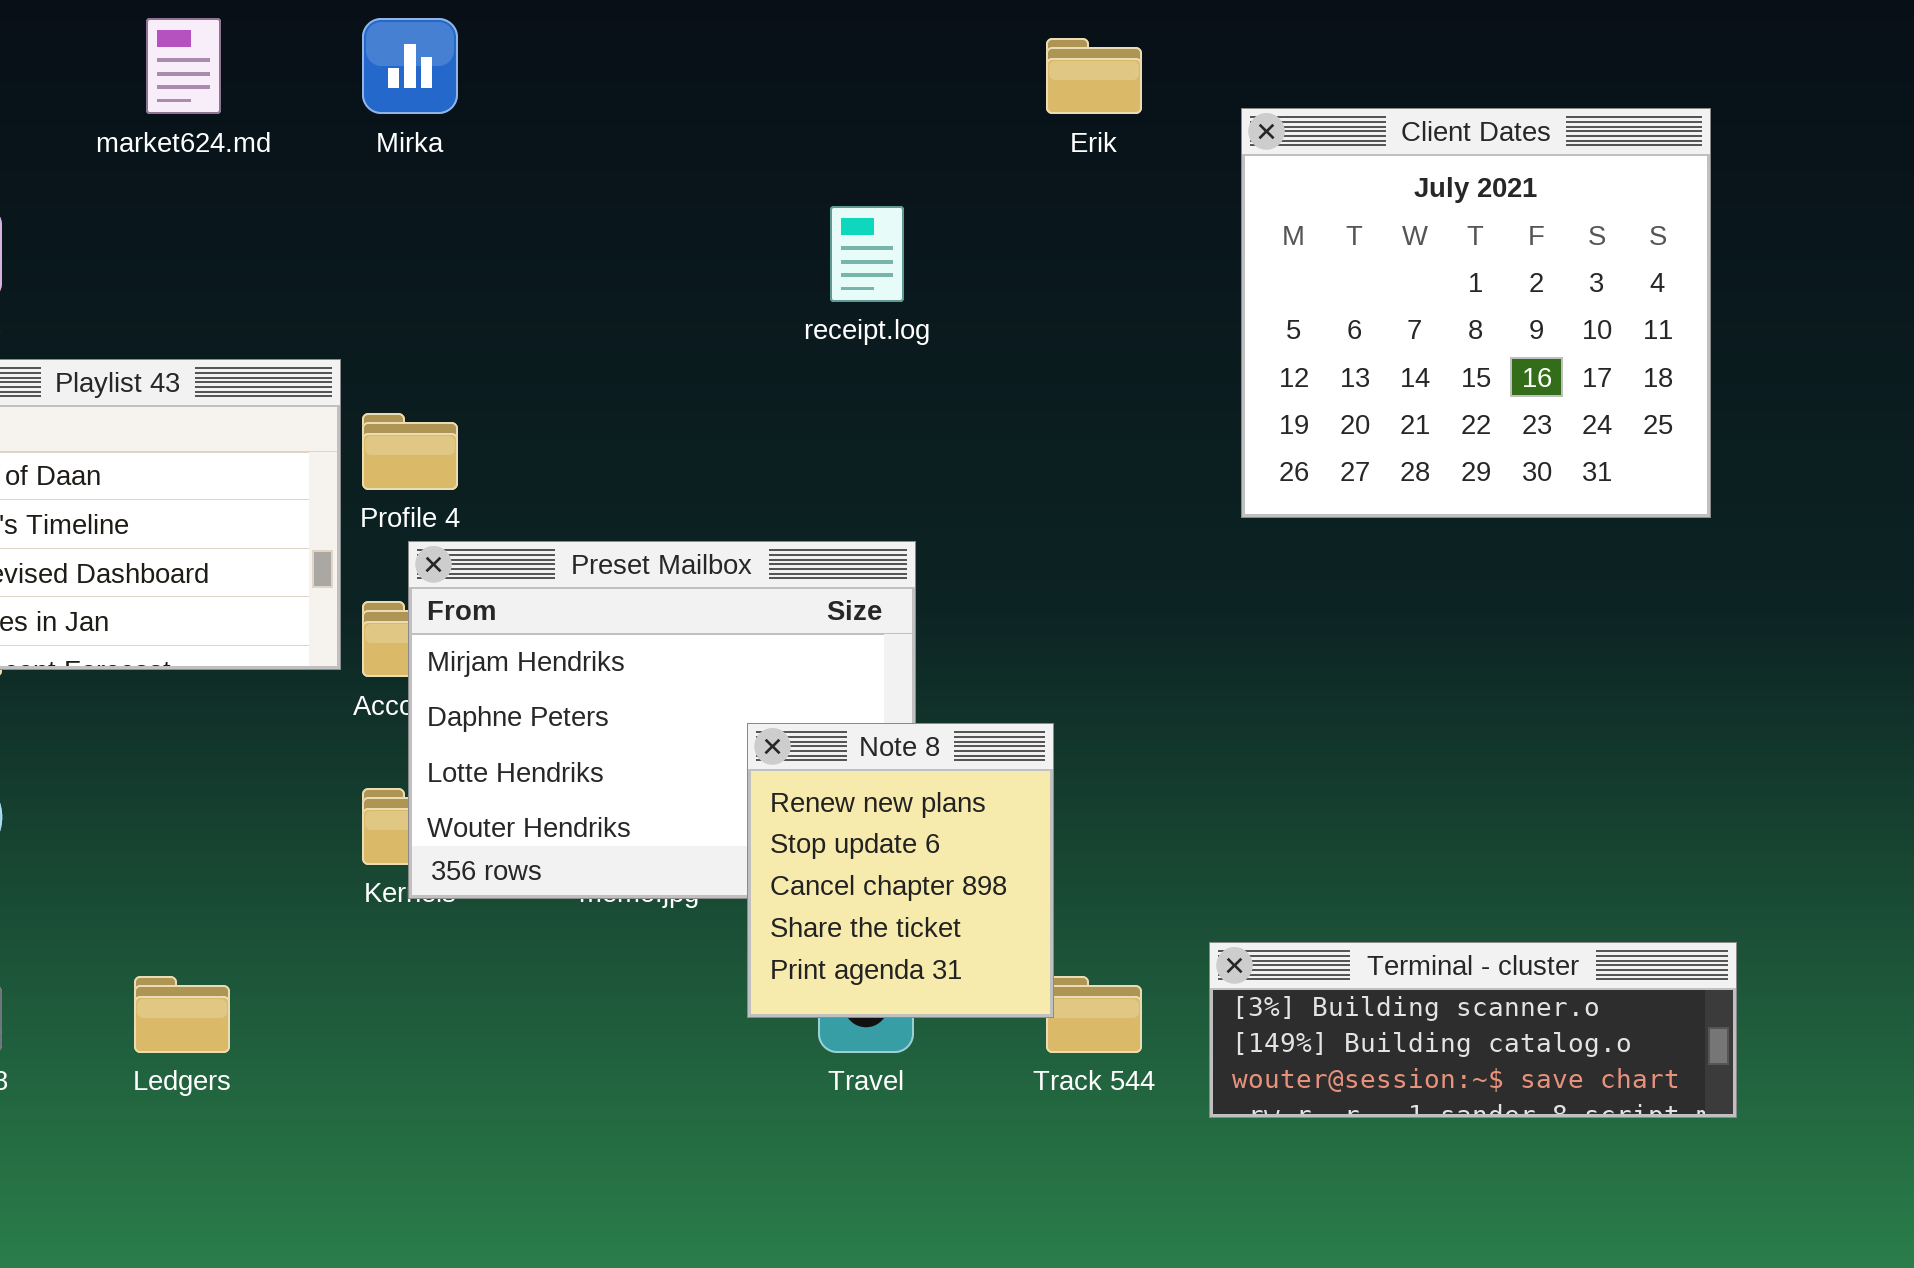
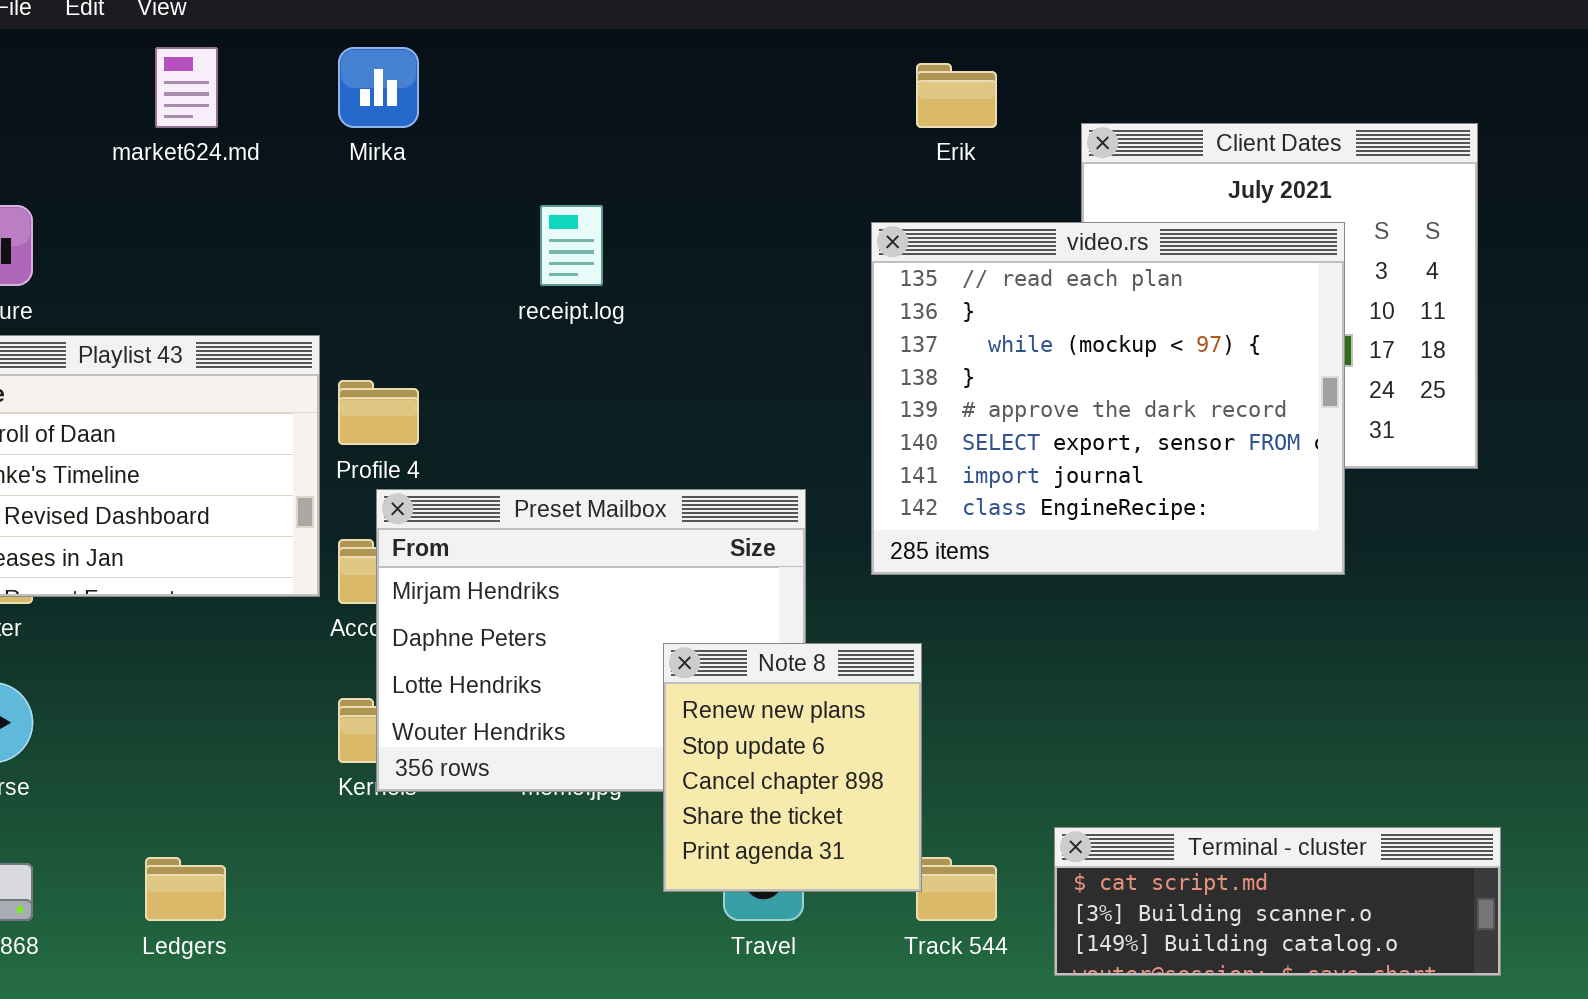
receipt.log: [830,206,904,302] -> [540,205,603,286], moved
video.rs: none -> [871,222,1345,575], opened
Terminal - cluster: [1209,942,1737,1118] -> [1054,827,1501,976], scrolled up 1 row

